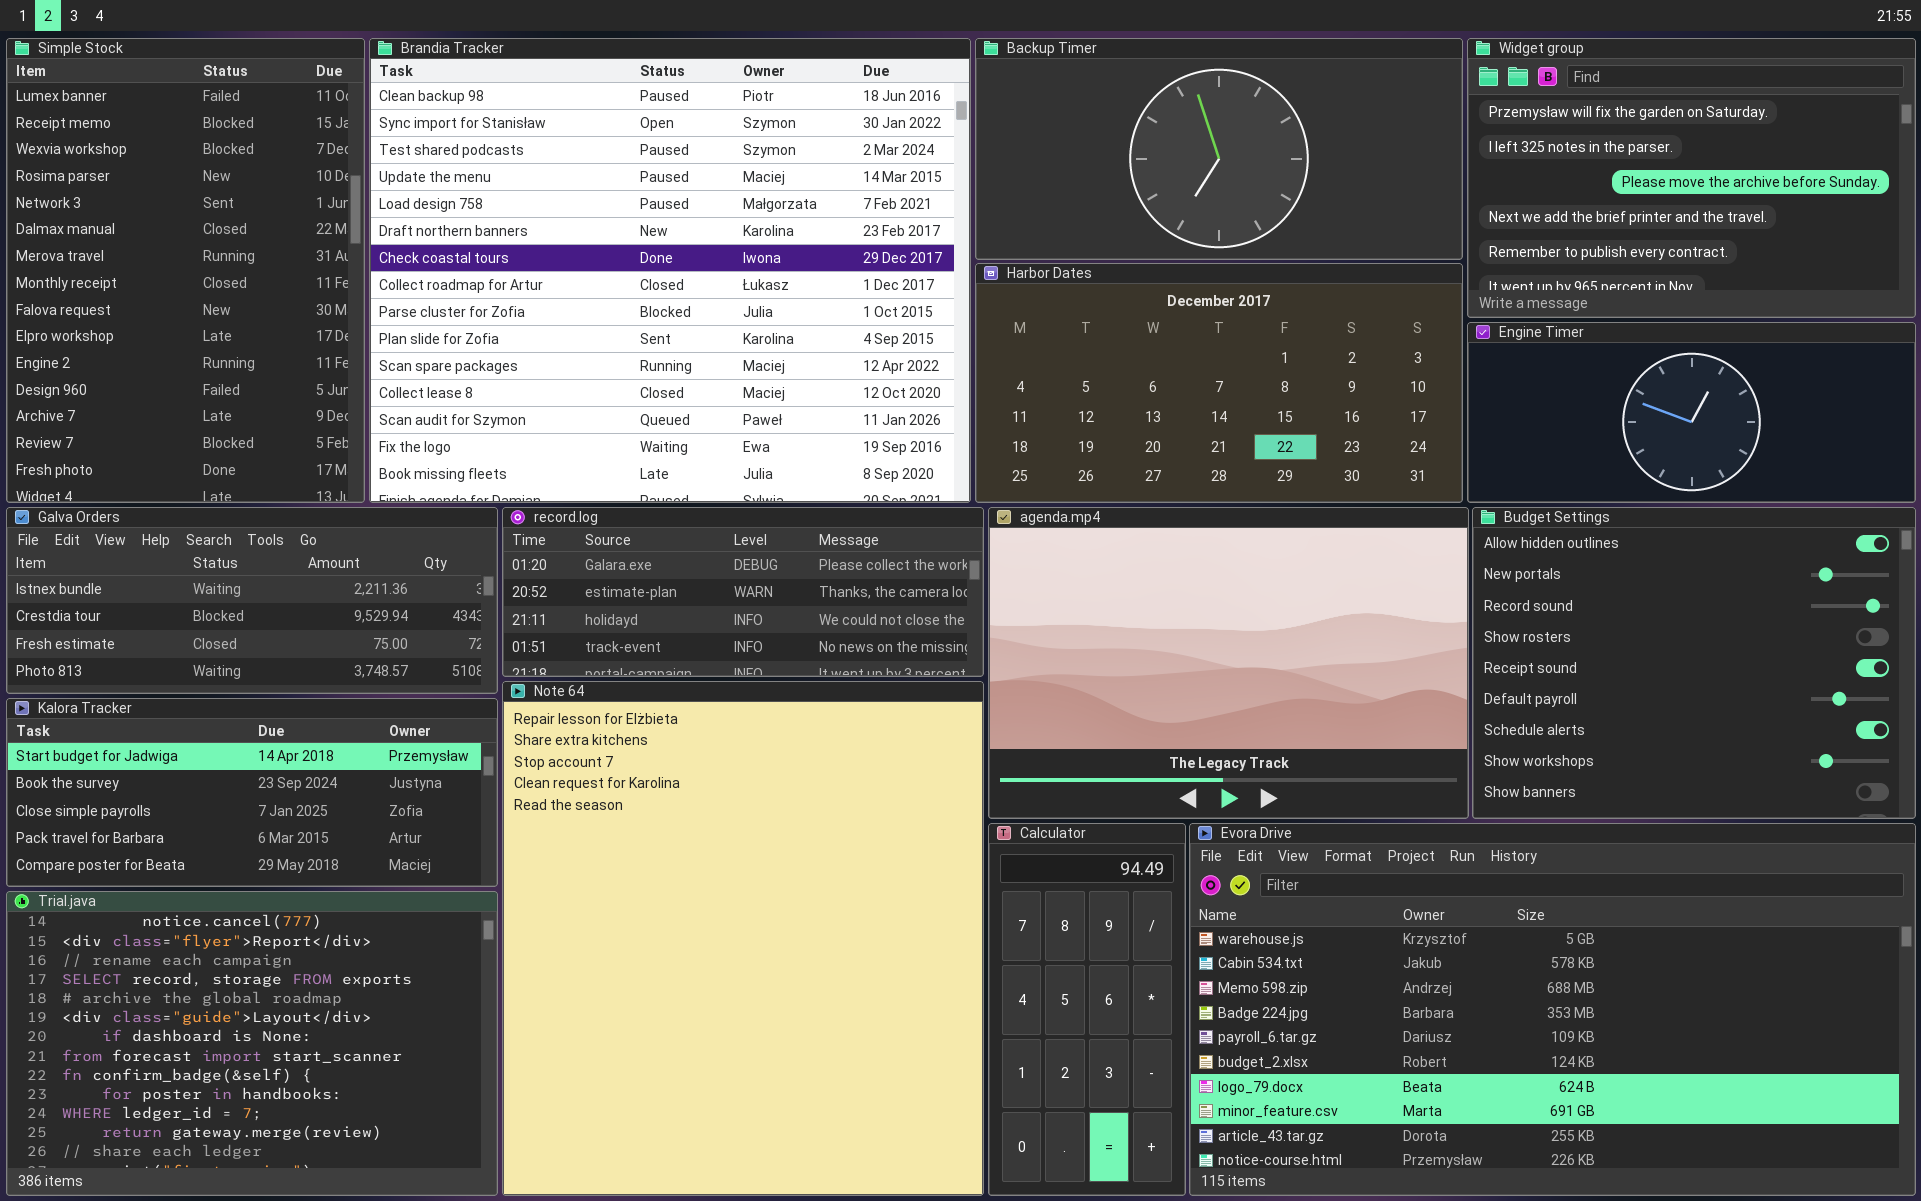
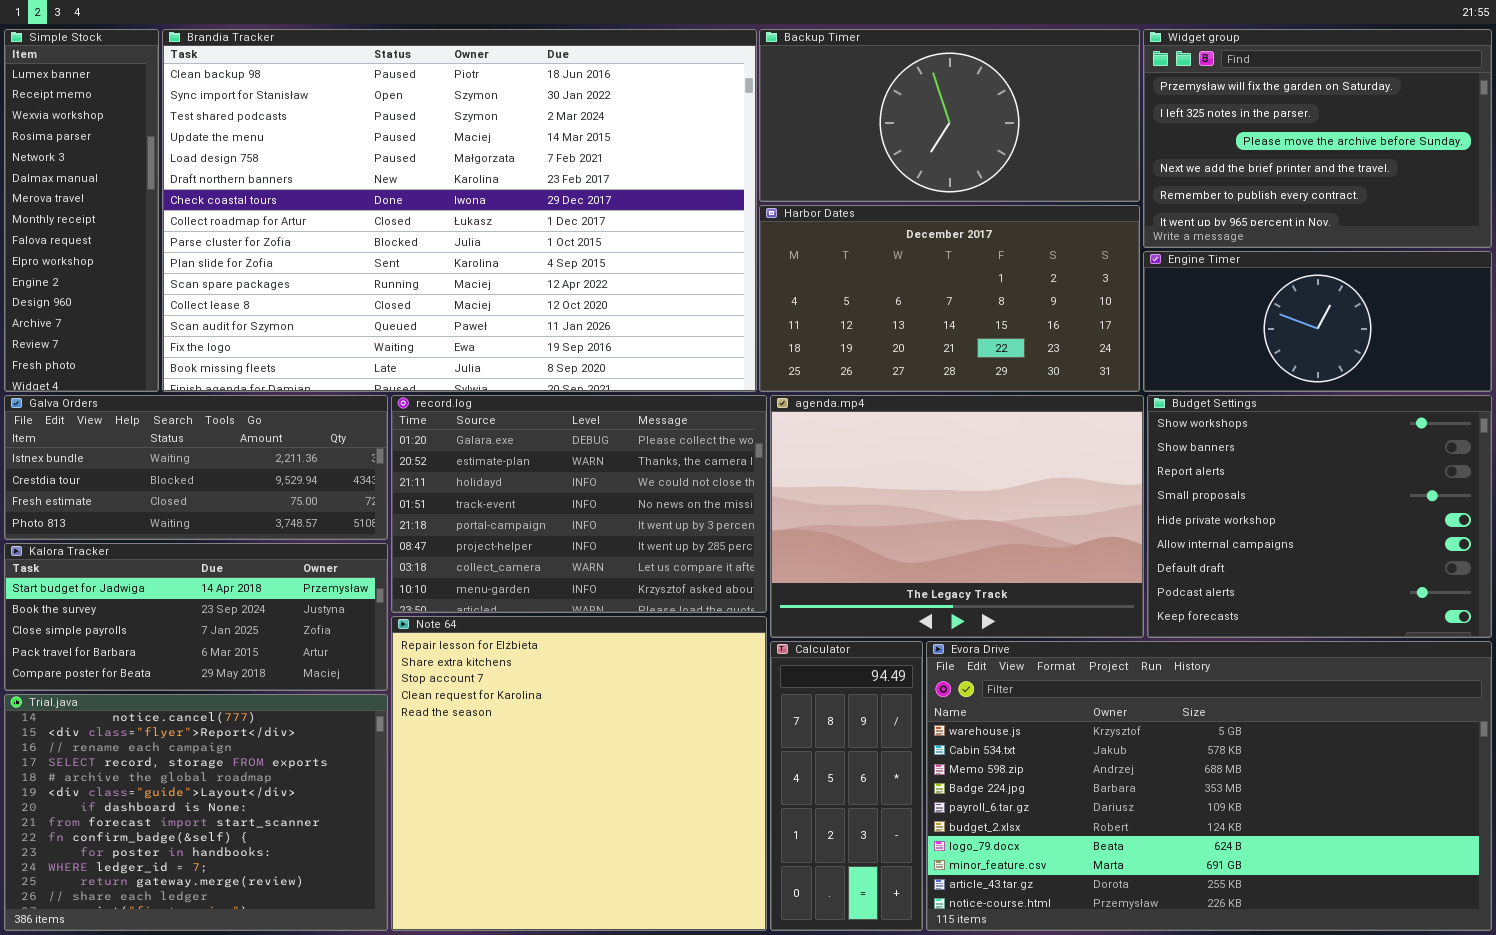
Simple Stock: [6,38,365,503] -> [4,29,159,392], resized
Brandia Tracker: [369,38,971,503] -> [162,29,757,392], resized
record.log: [502,507,984,677] -> [391,395,767,613], resized
Budget Settings: [1472,507,1916,819] -> [1147,395,1492,638], scrolled down 7 rows
Note 64: [502,681,984,1196] -> [391,616,767,931], resized

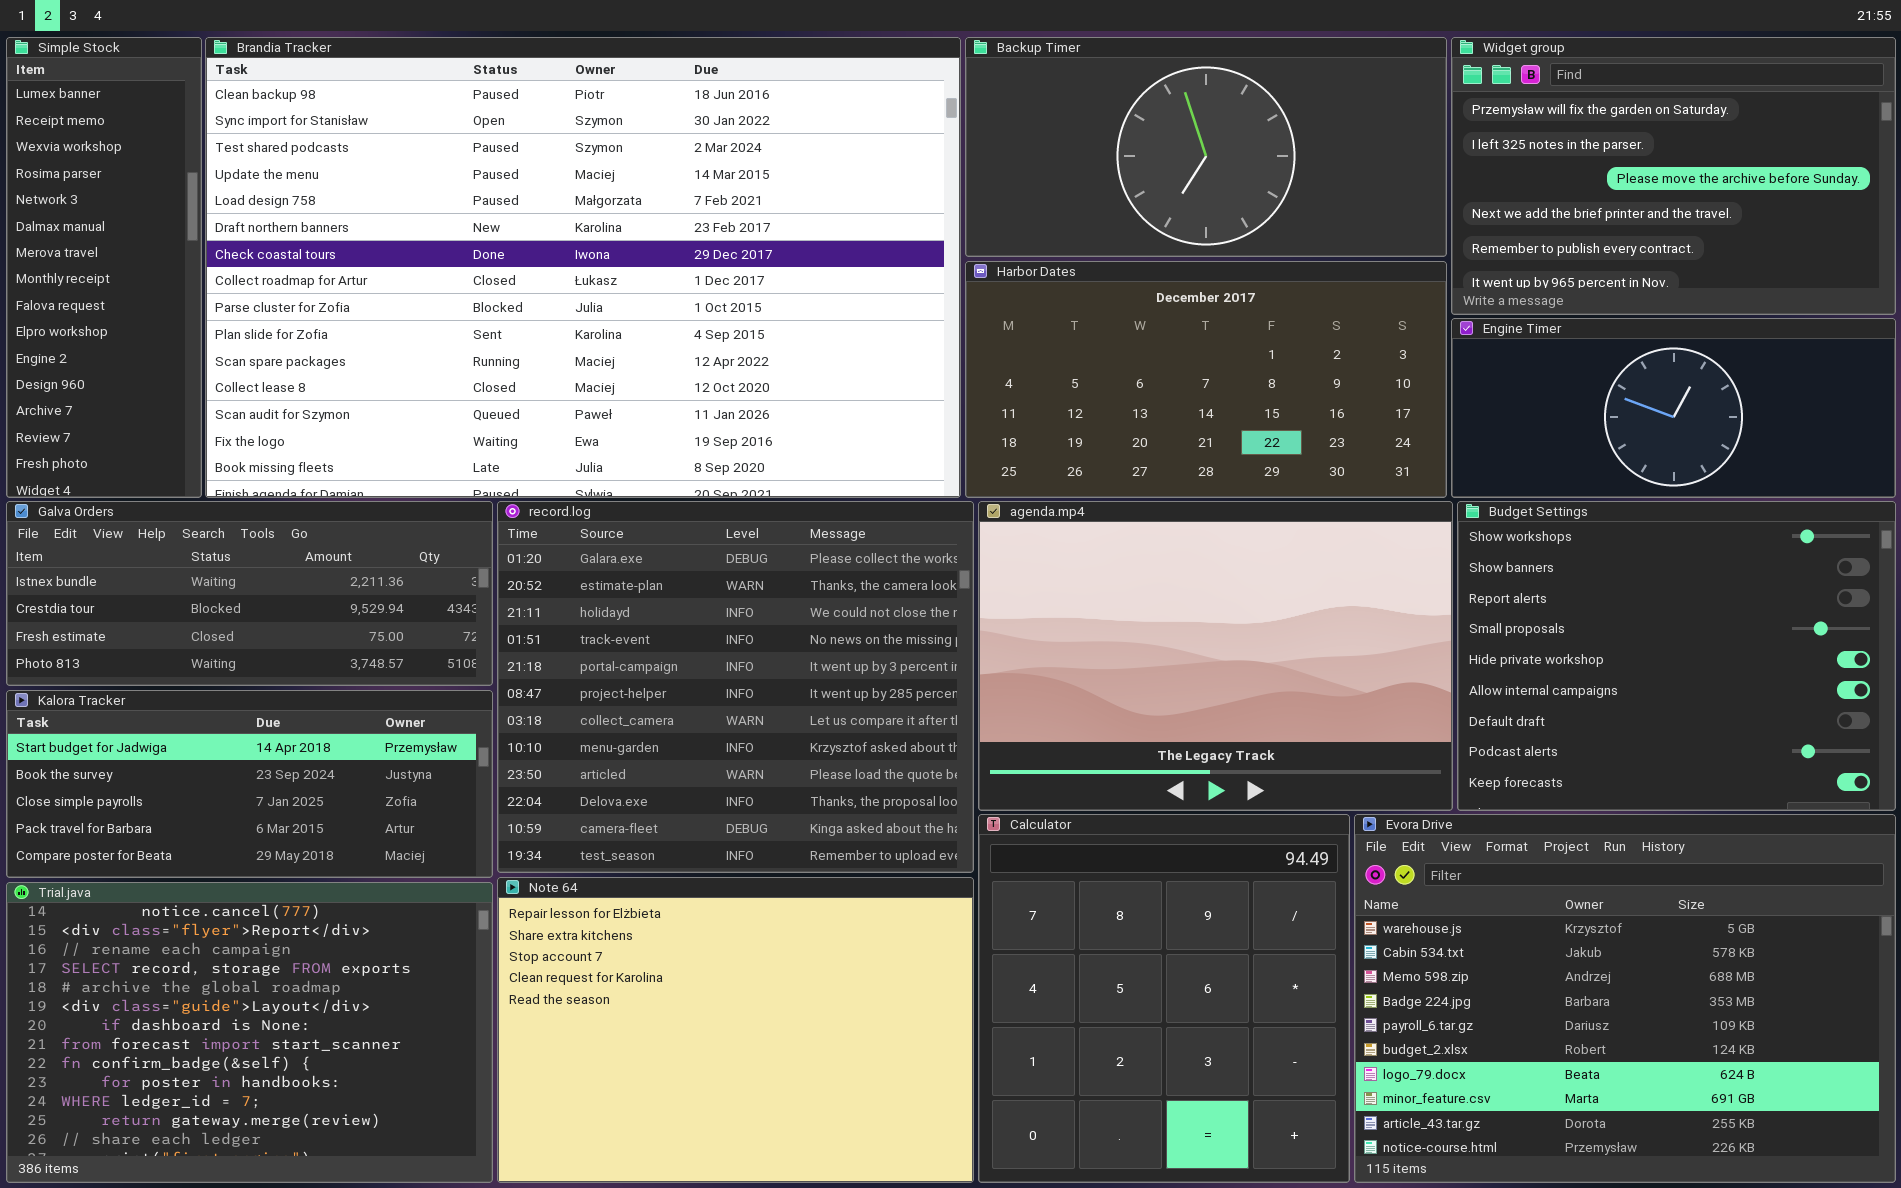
record.log: [391,395,767,613] -> [497,501,974,873], resized
Note 64: [391,616,767,931] -> [497,877,974,1183], resized
Calculator: [770,641,923,931] -> [978,814,1350,1183], resized
Evora Drive: [926,641,1492,931] -> [1354,814,1896,1183], resized

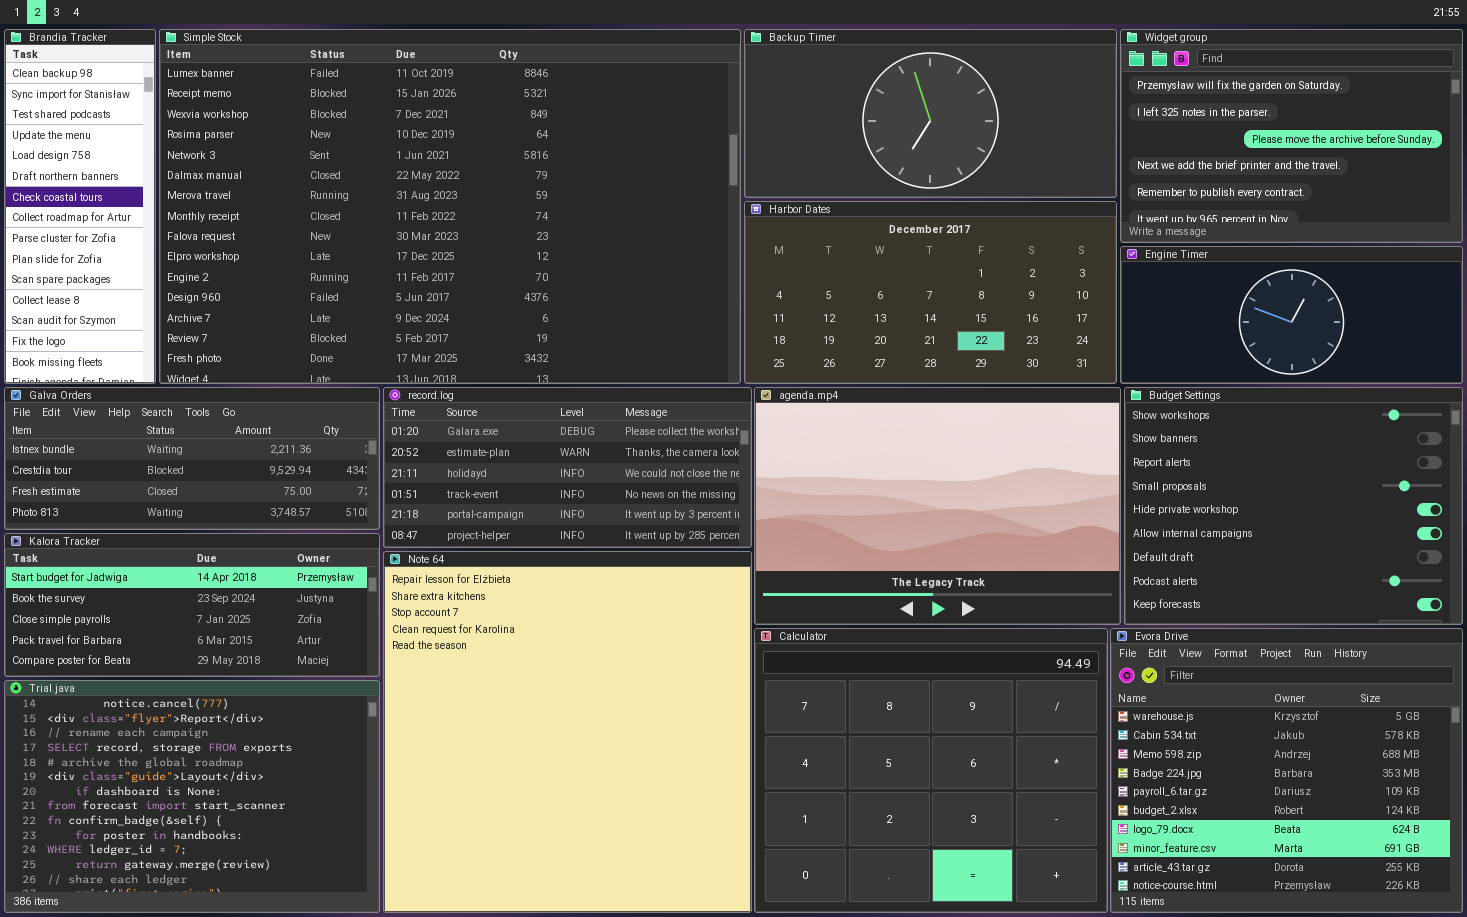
Simple Stock: [6,37,202,498] -> [159,29,741,384], moved, resized
Brandia Tracker: [205,37,961,498] -> [4,29,156,384], moved, resized
record.log: [497,501,974,873] -> [383,387,752,548], resized
Calculator: [978,814,1350,1183] -> [754,628,1108,913], resized
Evora Drive: [1354,814,1896,1183] -> [1110,628,1463,913], resized
Note 64: [497,877,974,1183] -> [383,551,752,913], resized

